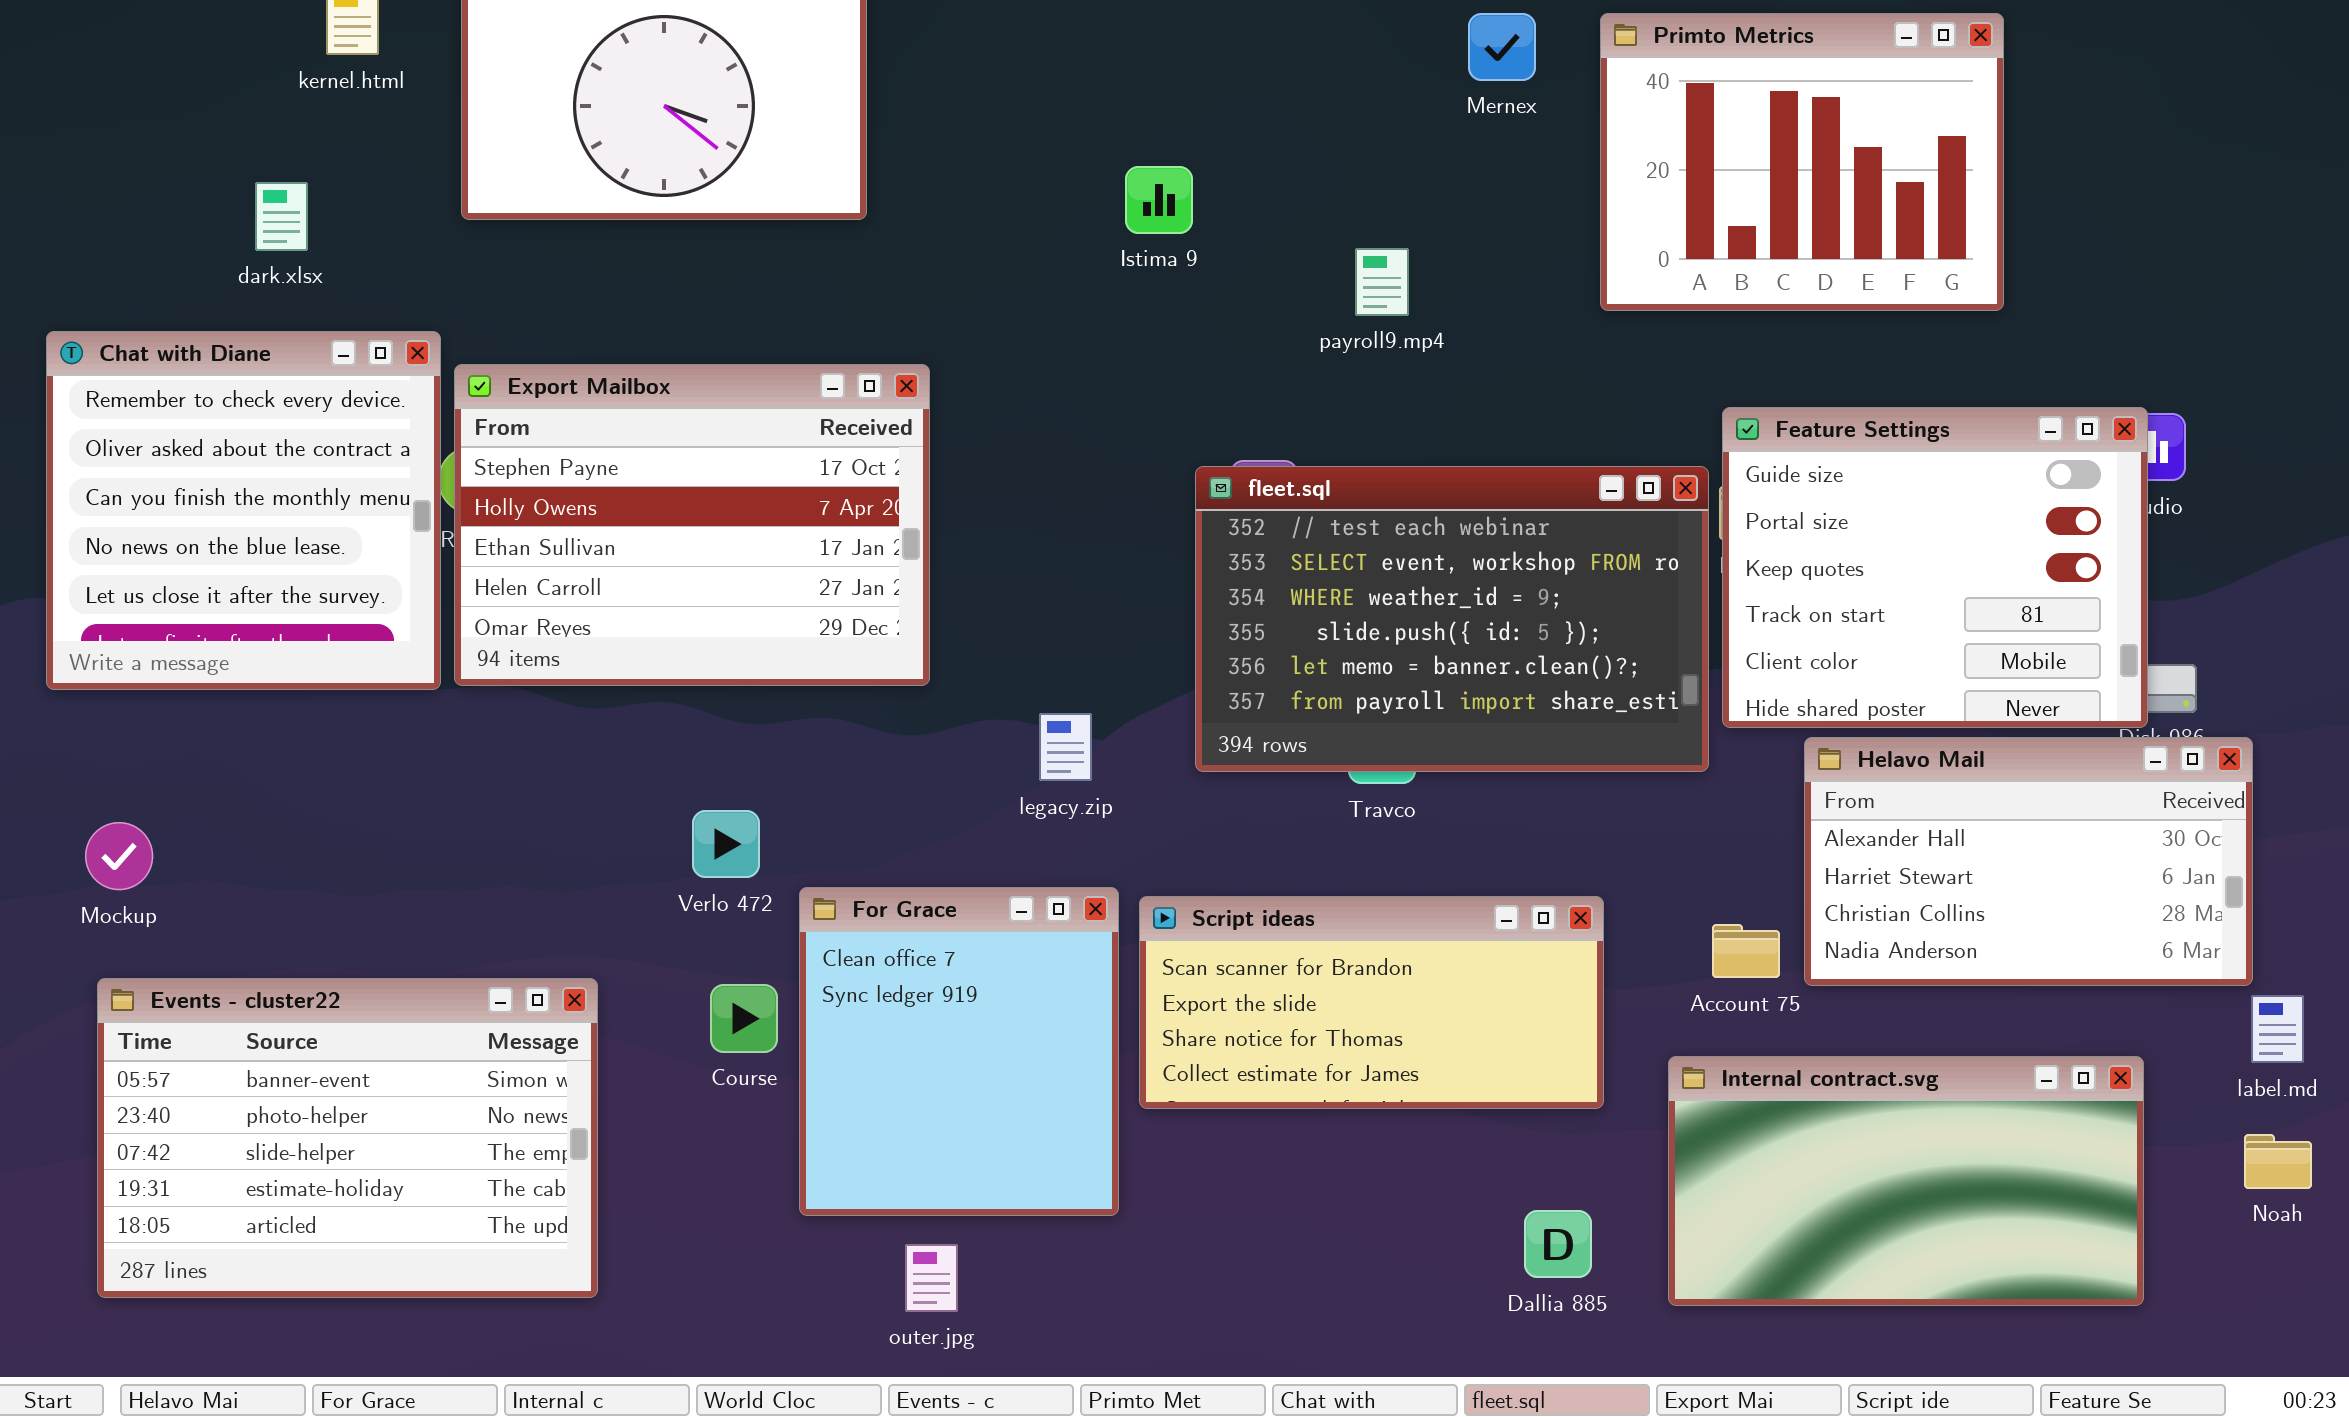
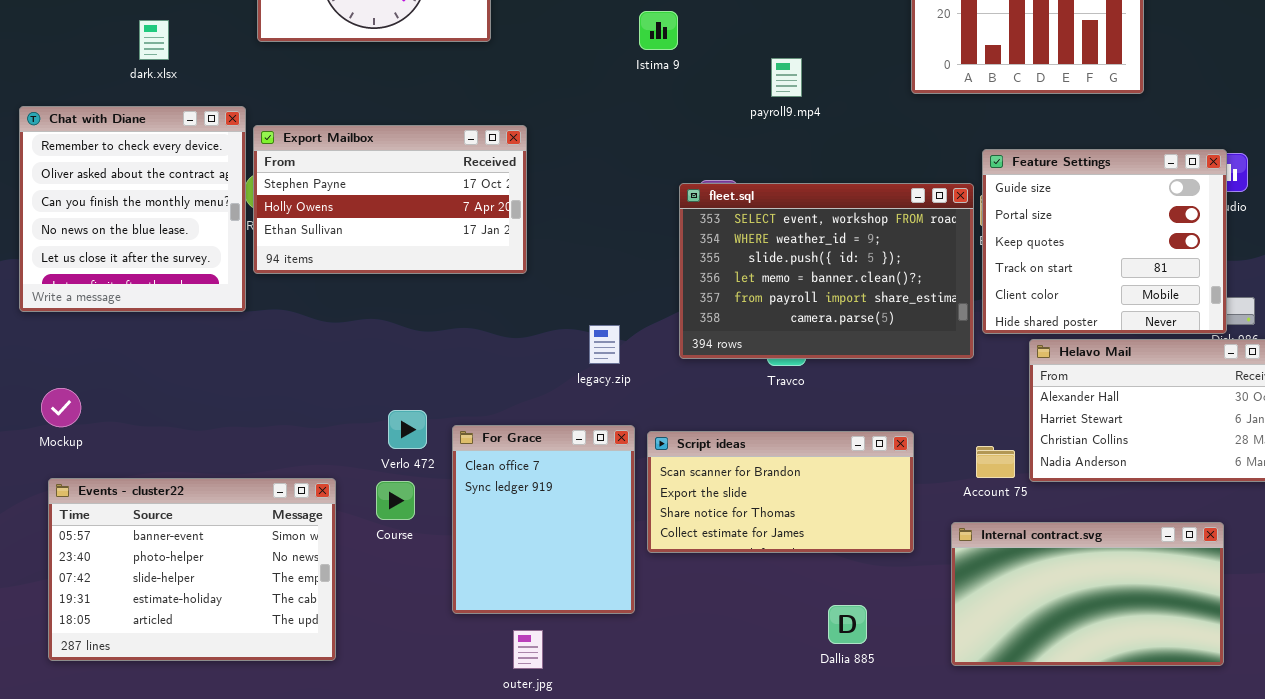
Export Mailbox: [454,364,930,686] -> [253,125,527,274], resized
fleet.sql: [1195,466,1709,772] -> [679,183,974,359], scrolled down 1 row
Verlo 472: [692,810,760,878] -> [388,410,427,449], moved
Course: [710,984,778,1053] -> [376,481,415,520], moved
Dallia 885: [1524,1210,1592,1278] -> [828,605,867,644], moved

